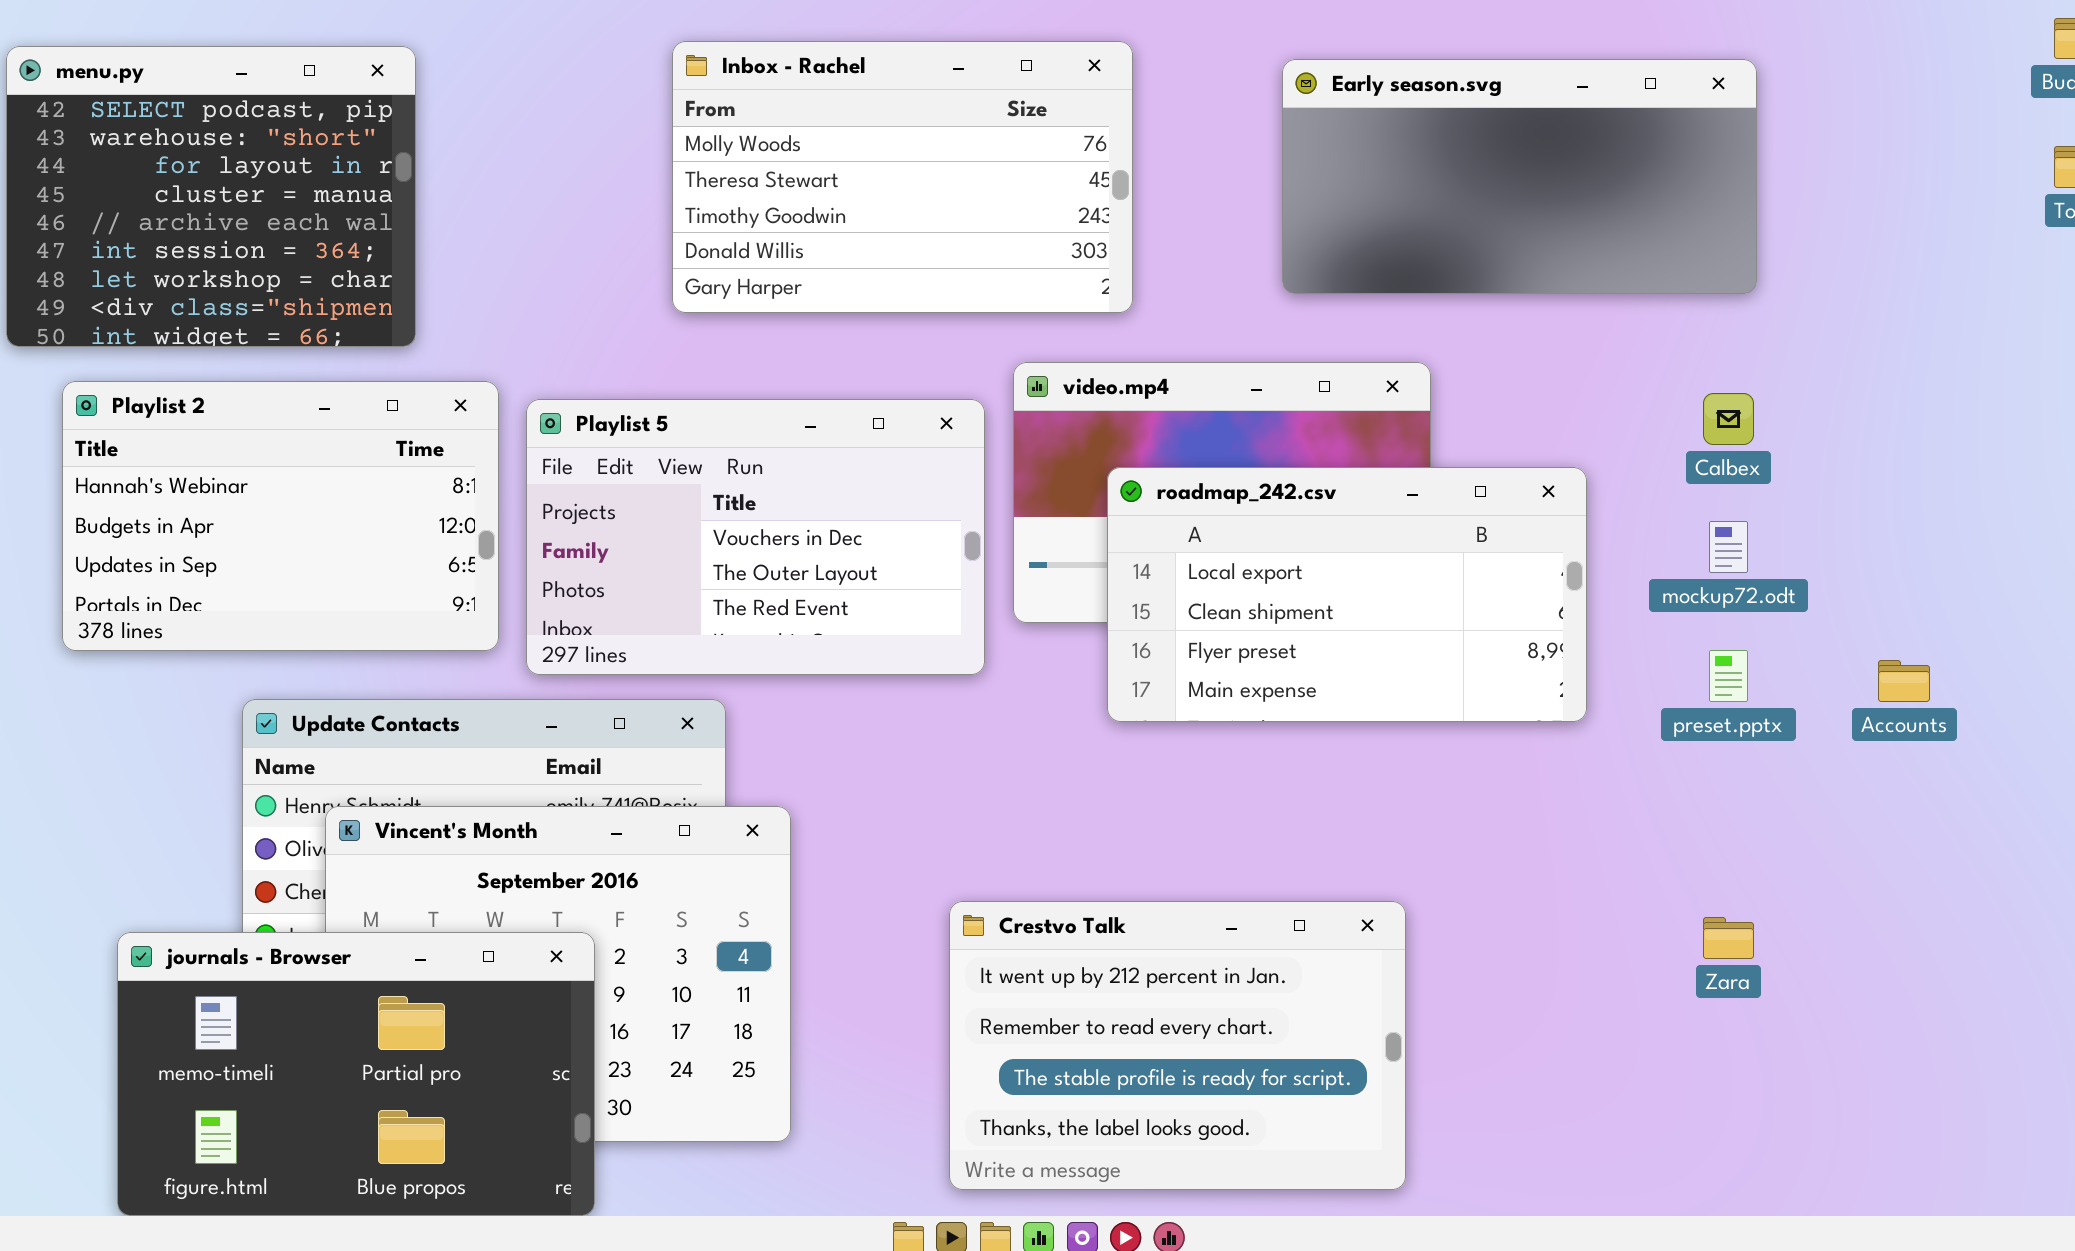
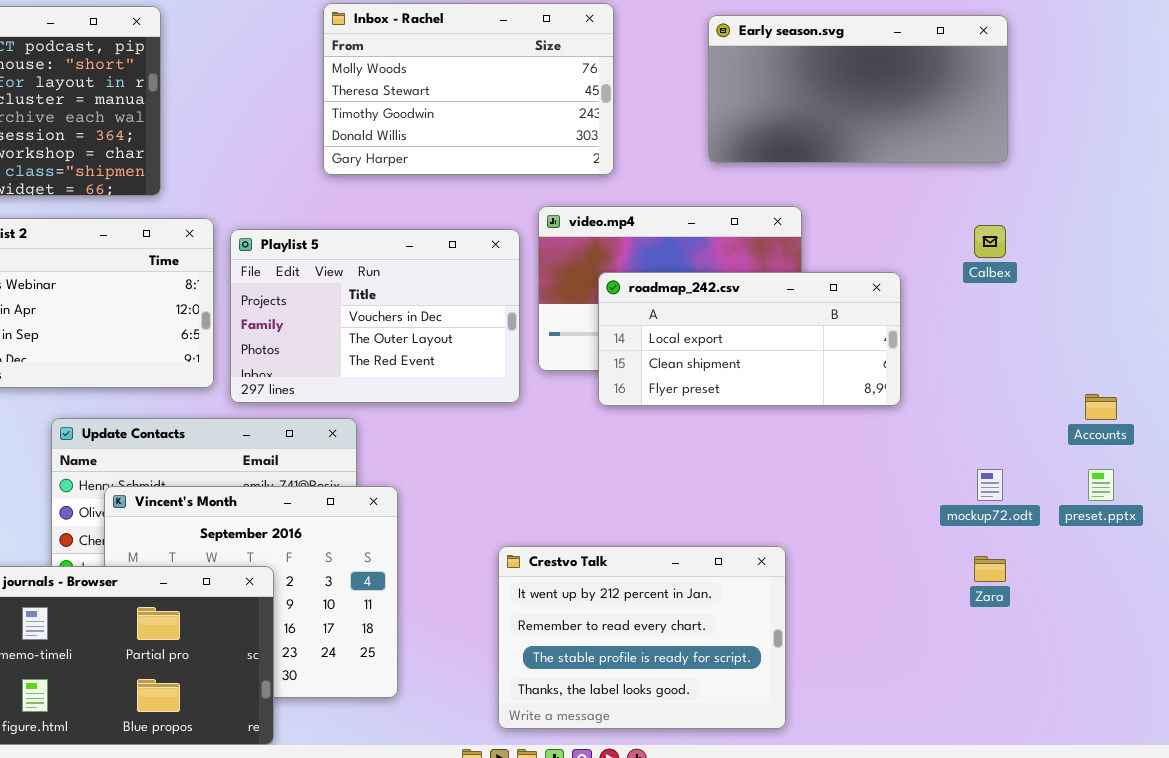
roadmap_242.csv: [1107,467,1587,722] -> [598,272,901,406], resized
mockup72.odt: [1709,521,1748,573] -> [977,469,1003,501], moved
preset.pptx: [1709,650,1748,702] -> [1088,469,1114,501], moved

